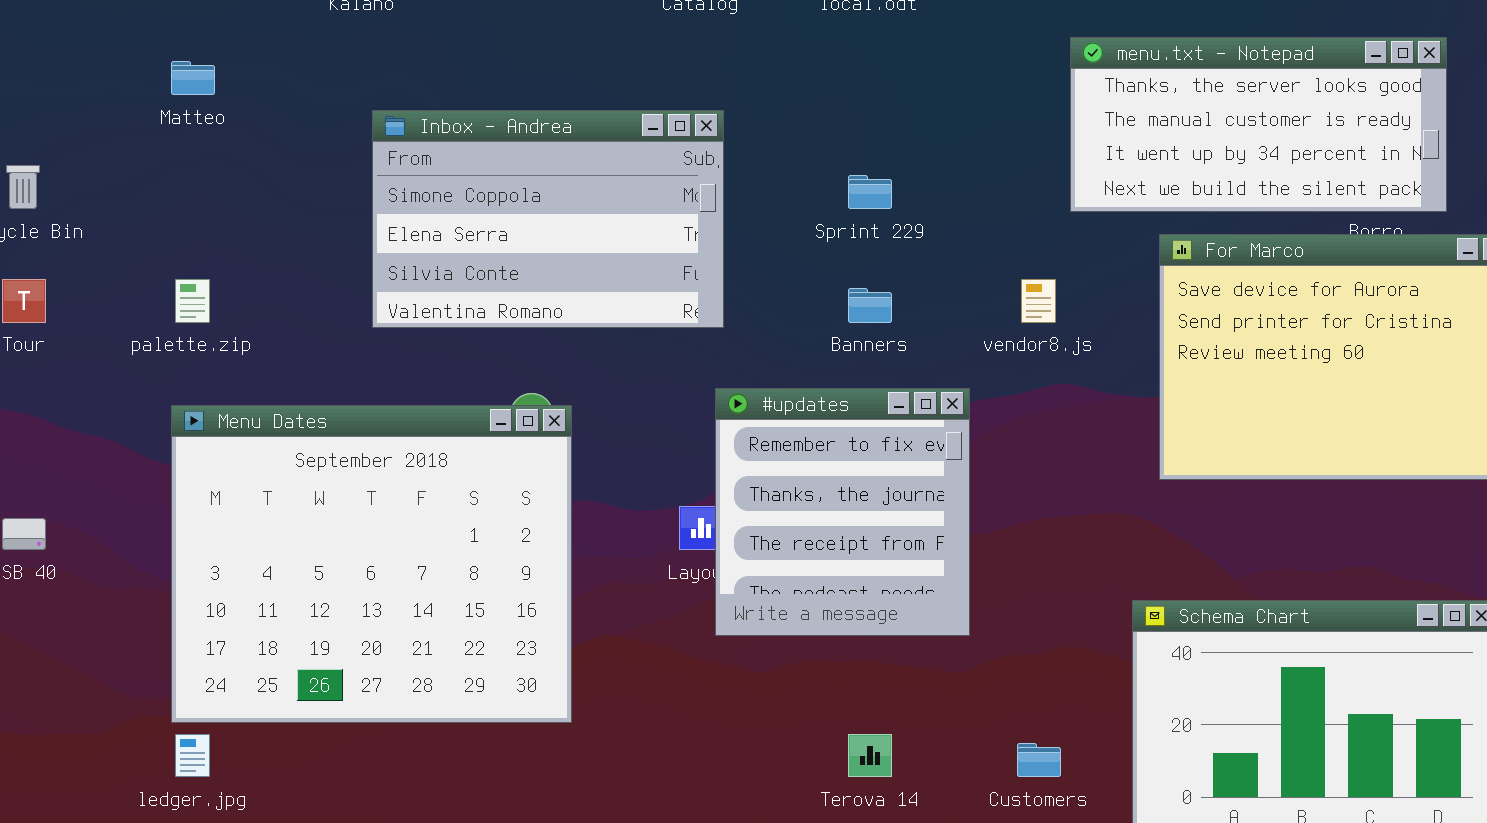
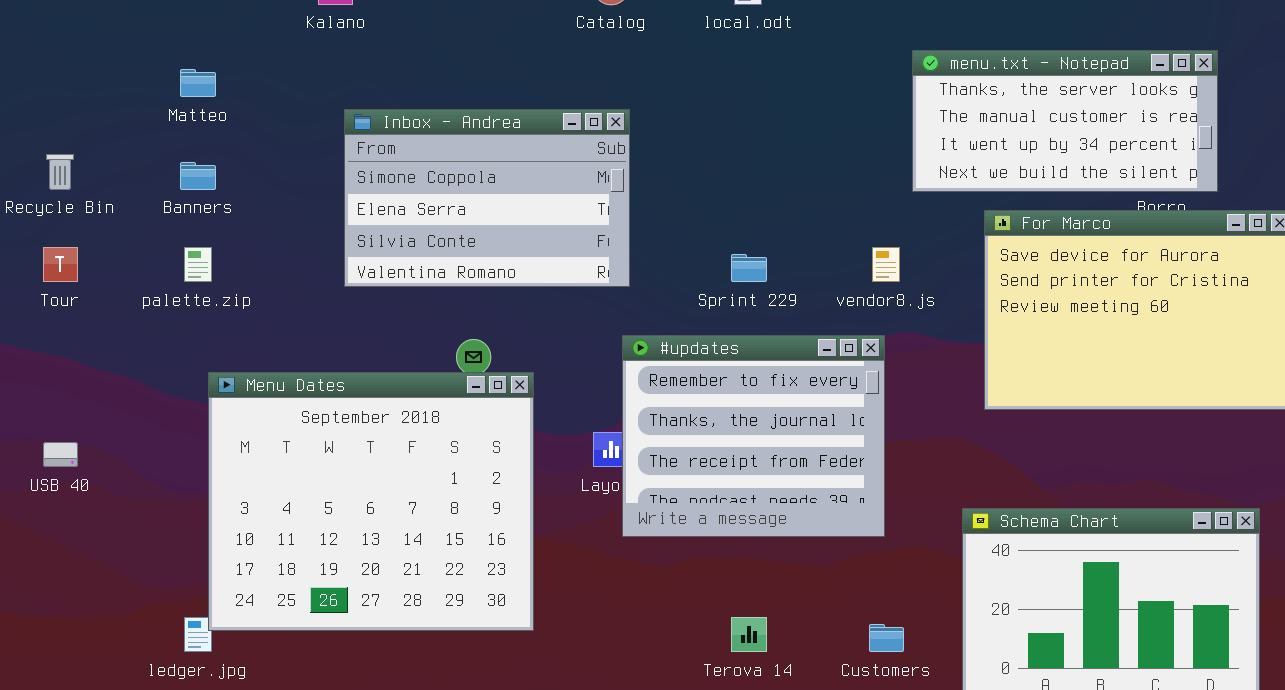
Sprint 229: [848,175,892,209] -> [731,254,767,282], moved
Banners: [848,288,892,323] -> [180,162,216,190], moved
#updates: [715,388,970,636] -> [622,335,885,537], resized
Menu Dates: [171,405,572,723] -> [208,372,534,631], moved

